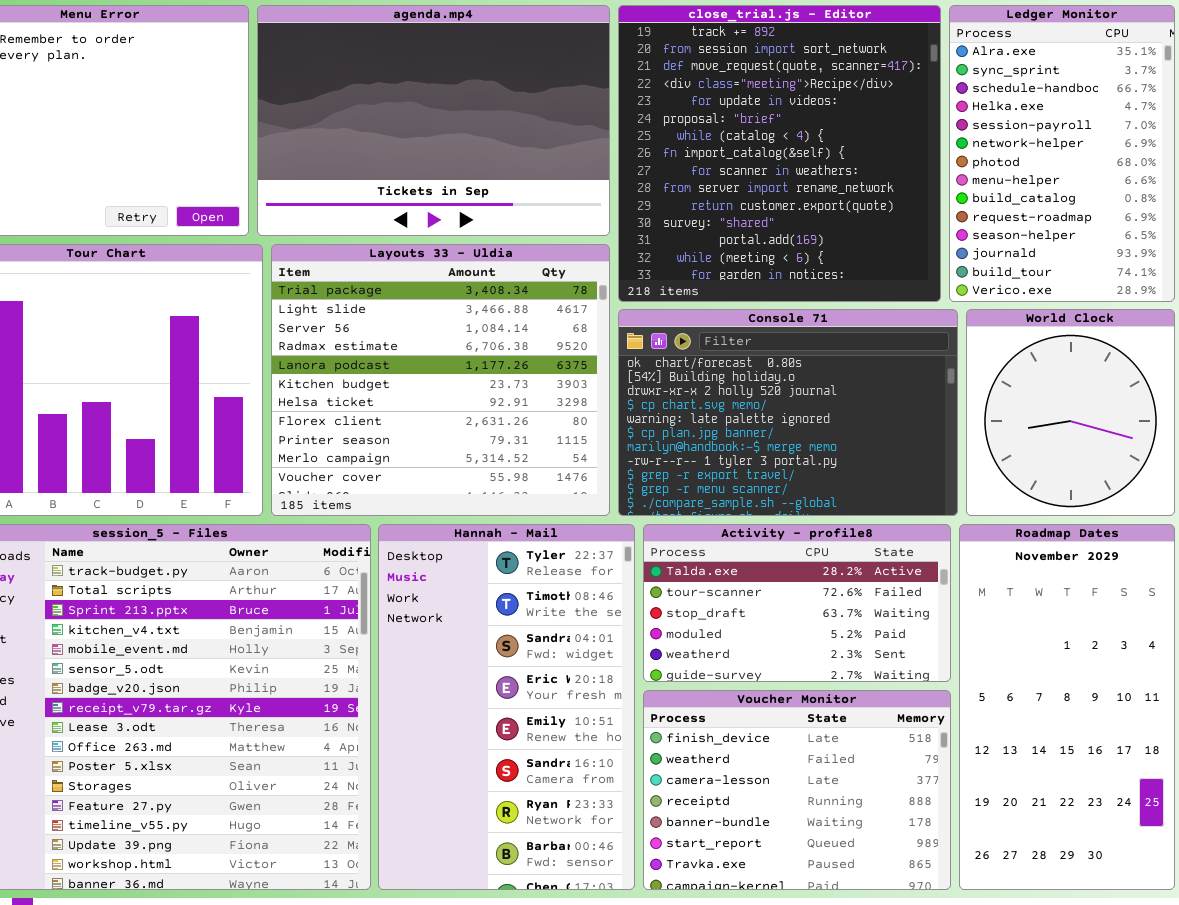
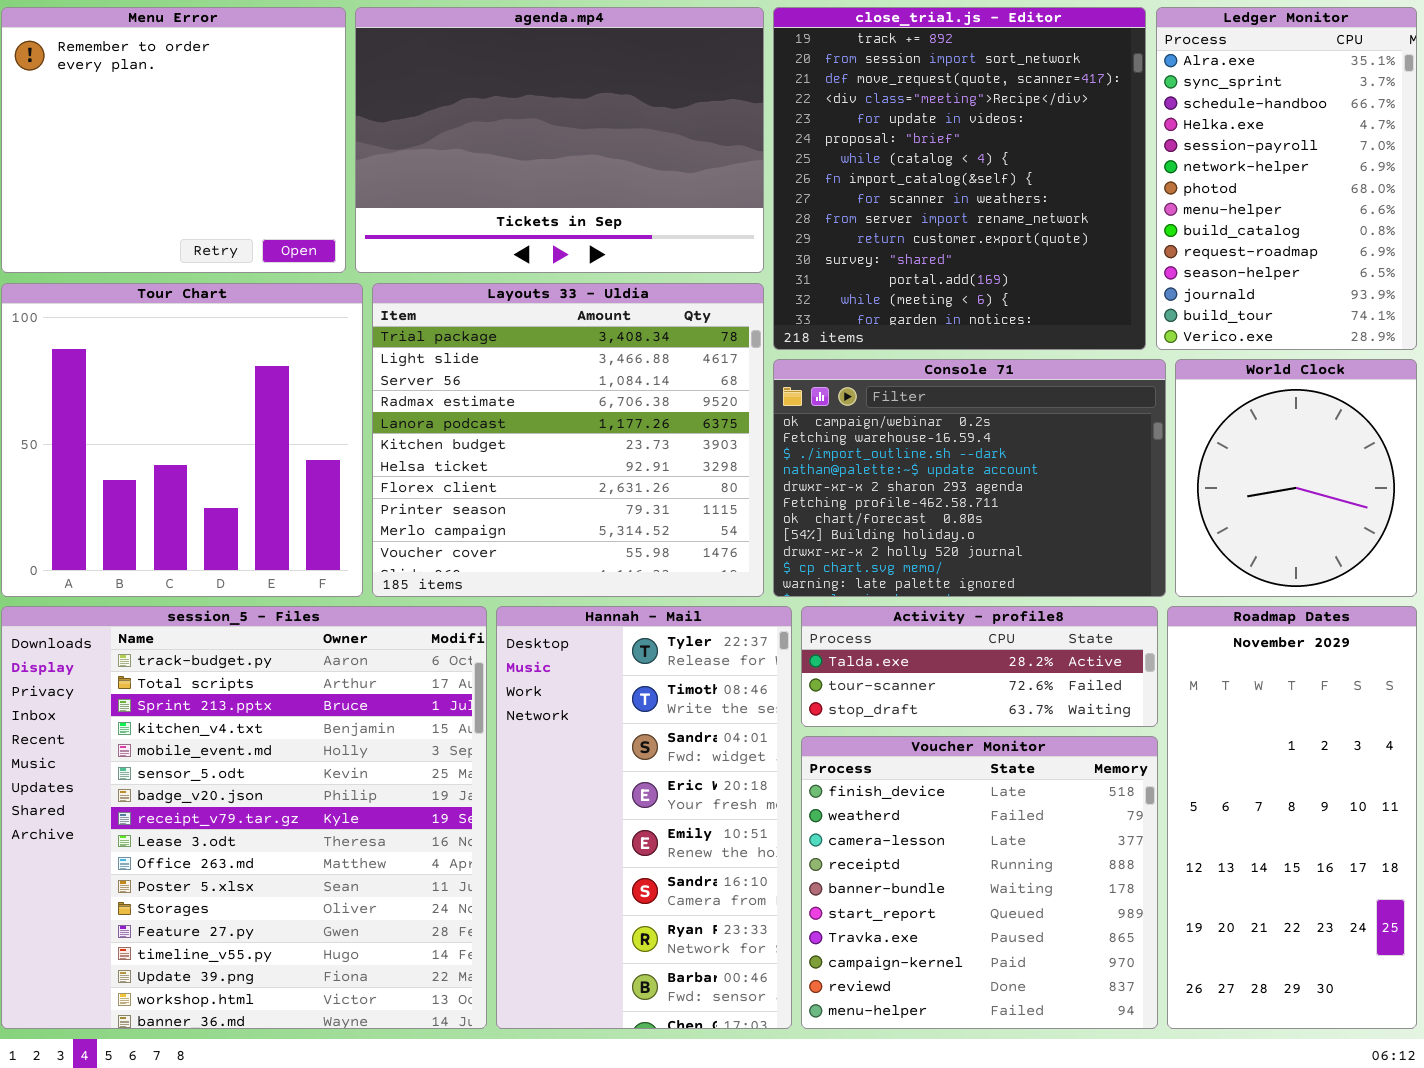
Console 71: [618,309,958,516] -> [773,359,1166,597], scrolled up 6 rows
Activity - profile8: [643,524,951,682] -> [801,606,1158,727], resized
Voucher Monitor: [643,690,951,890] -> [801,736,1158,1029], resized

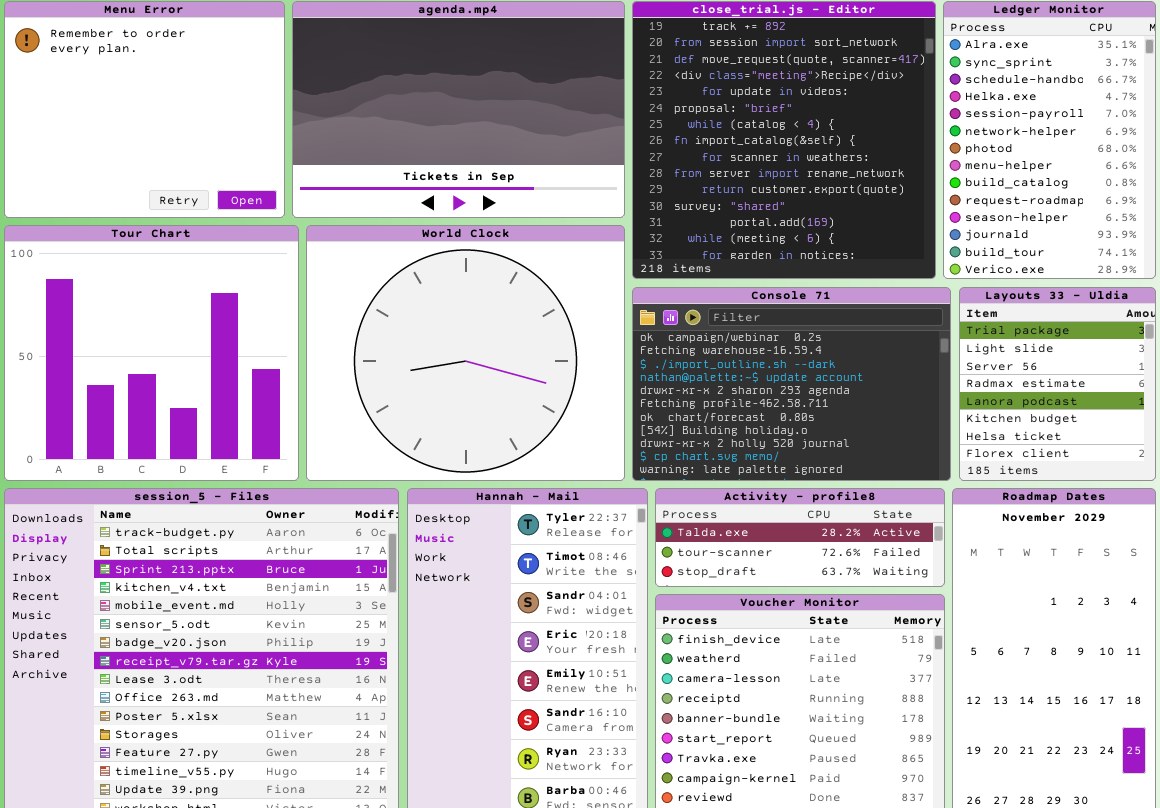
Layouts 33 - Uldia: [372,283,764,597] -> [959,287,1156,481], moved, resized
World Clock: [1175,359,1417,597] -> [306,225,625,481], moved, resized

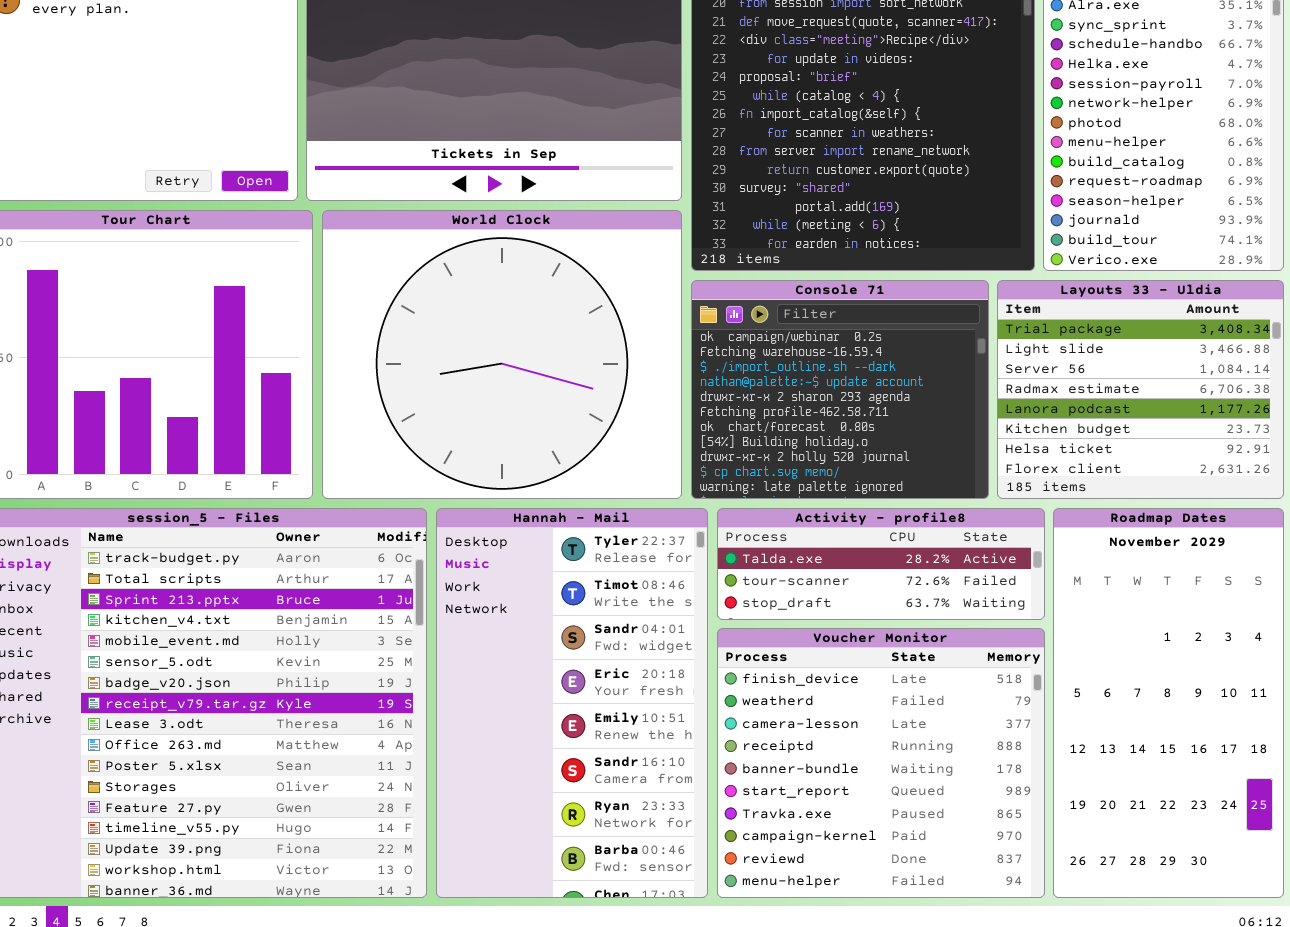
Console 71: [632,287,951,481] -> [691,280,989,499], resized
Layouts 33 - Uldia: [959,287,1156,481] -> [997,280,1284,499], resized

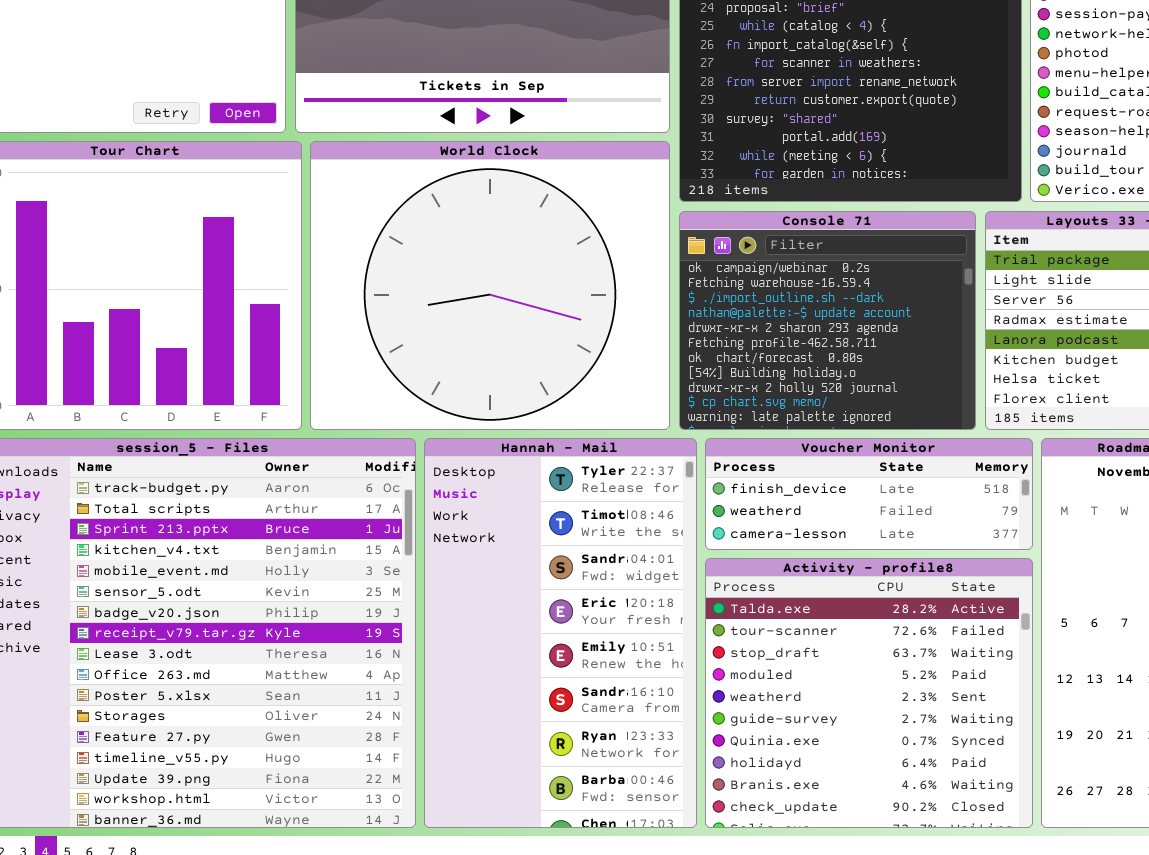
Activity - profile8: [717,508,1045,620] -> [705,558,1033,828], moved, resized
Voucher Monitor: [717,628,1045,898] -> [705,438,1033,550], moved, resized

